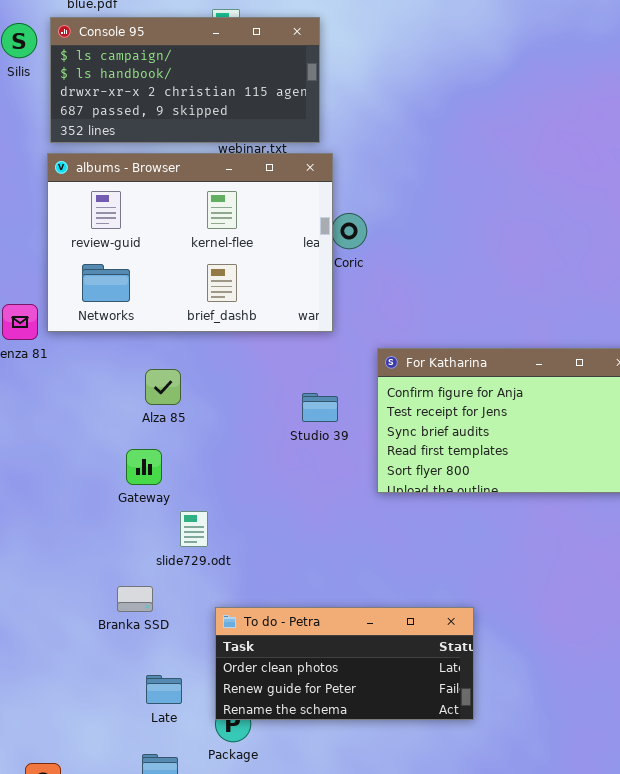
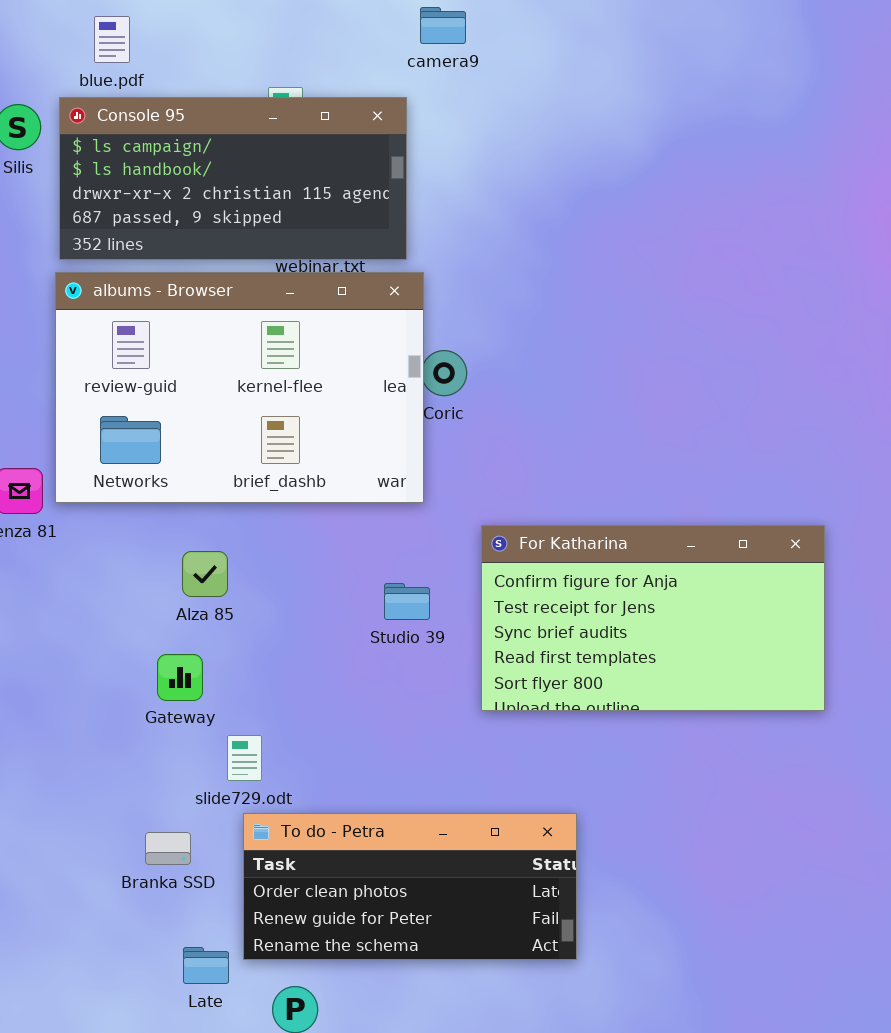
To do - Petra: [215,607,474,720] -> [243,813,577,960], moved

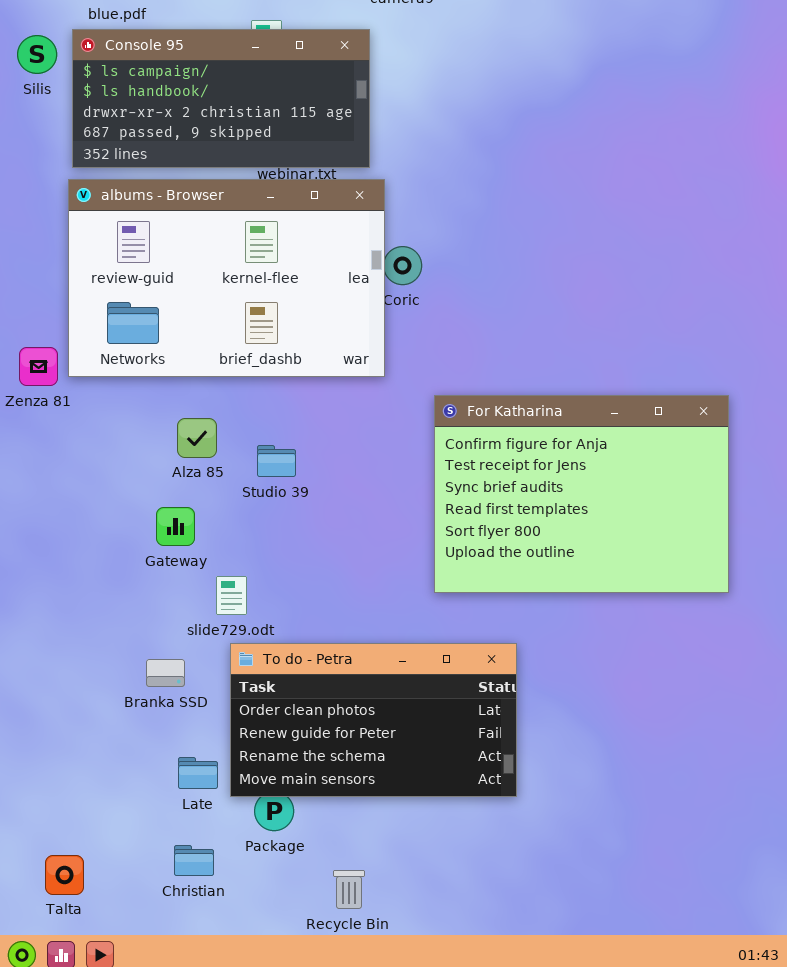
For Katharina: [481,525,825,711] -> [434,395,729,593], resized
Studio 39: [384,583,430,620] -> [257,445,296,477], moved
To do - Petra: [243,813,577,960] -> [230,643,517,797], resized

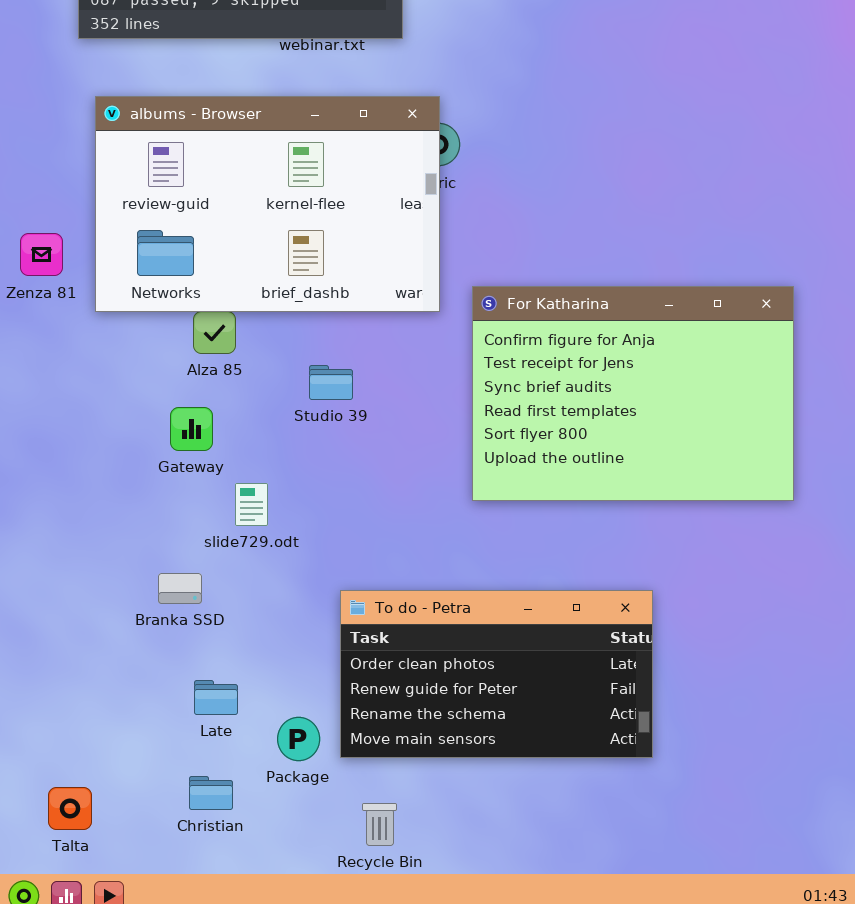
albums - Browser: [68,179,385,377] -> [95,96,440,312], moved
Studio 39: [257,445,296,477] -> [309,365,353,400], moved
To do - Petra: [230,643,517,797] -> [340,590,653,758], moved

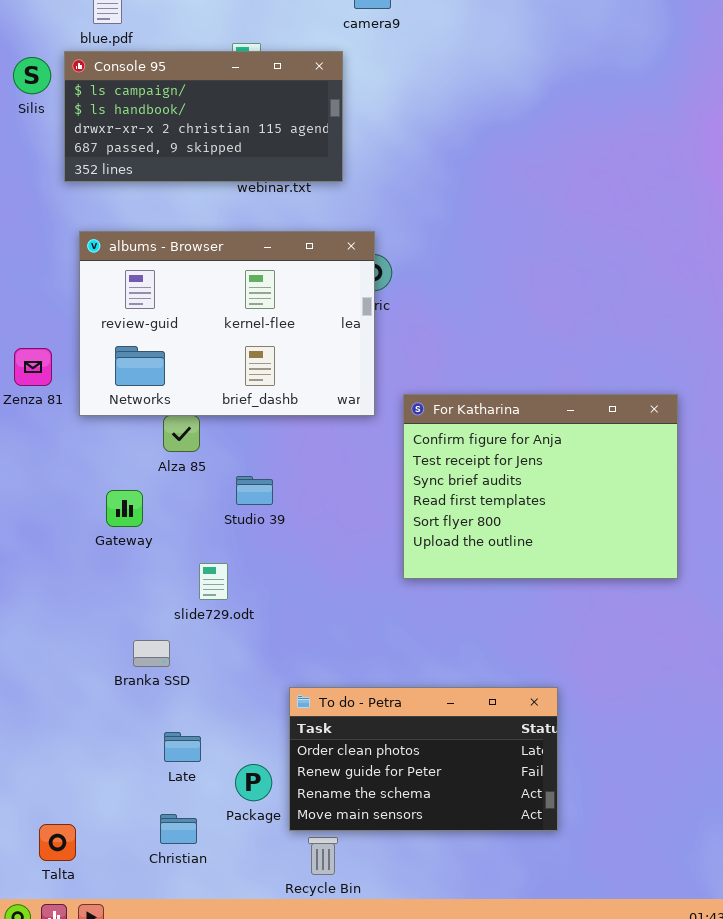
Studio 39: [309,365,353,400] -> [236,476,273,505], moved
Gateway: [170,407,213,451] -> [106,490,143,527], moved
To do - Petra: [340,590,653,758] -> [289,687,558,831], moved

